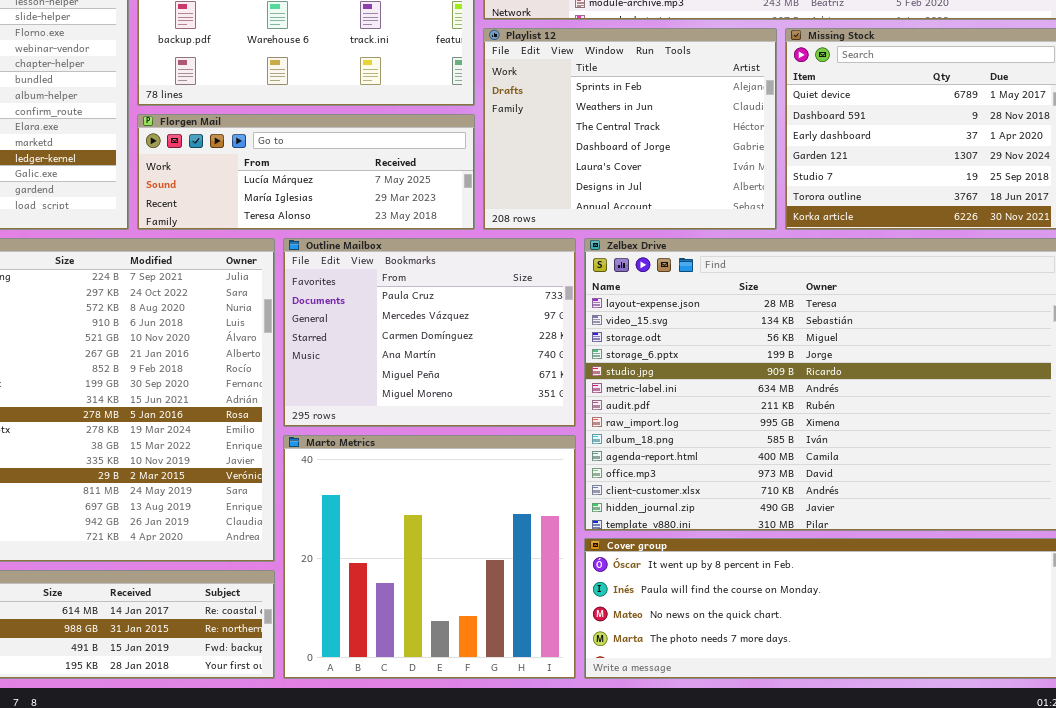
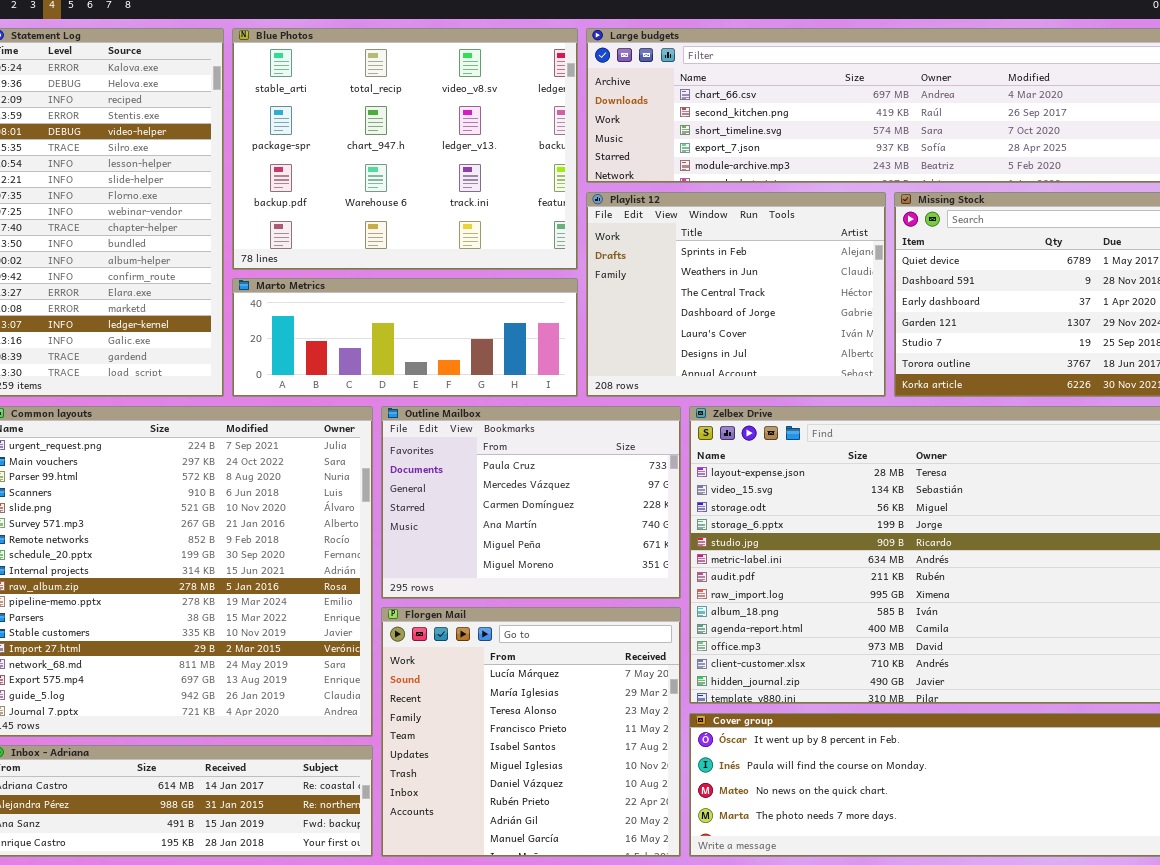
Florgen Mail: [137,114,475,230] -> [381,607,681,857], moved, resized
Marto Metrics: [283,435,576,679] -> [232,278,578,397], moved, resized

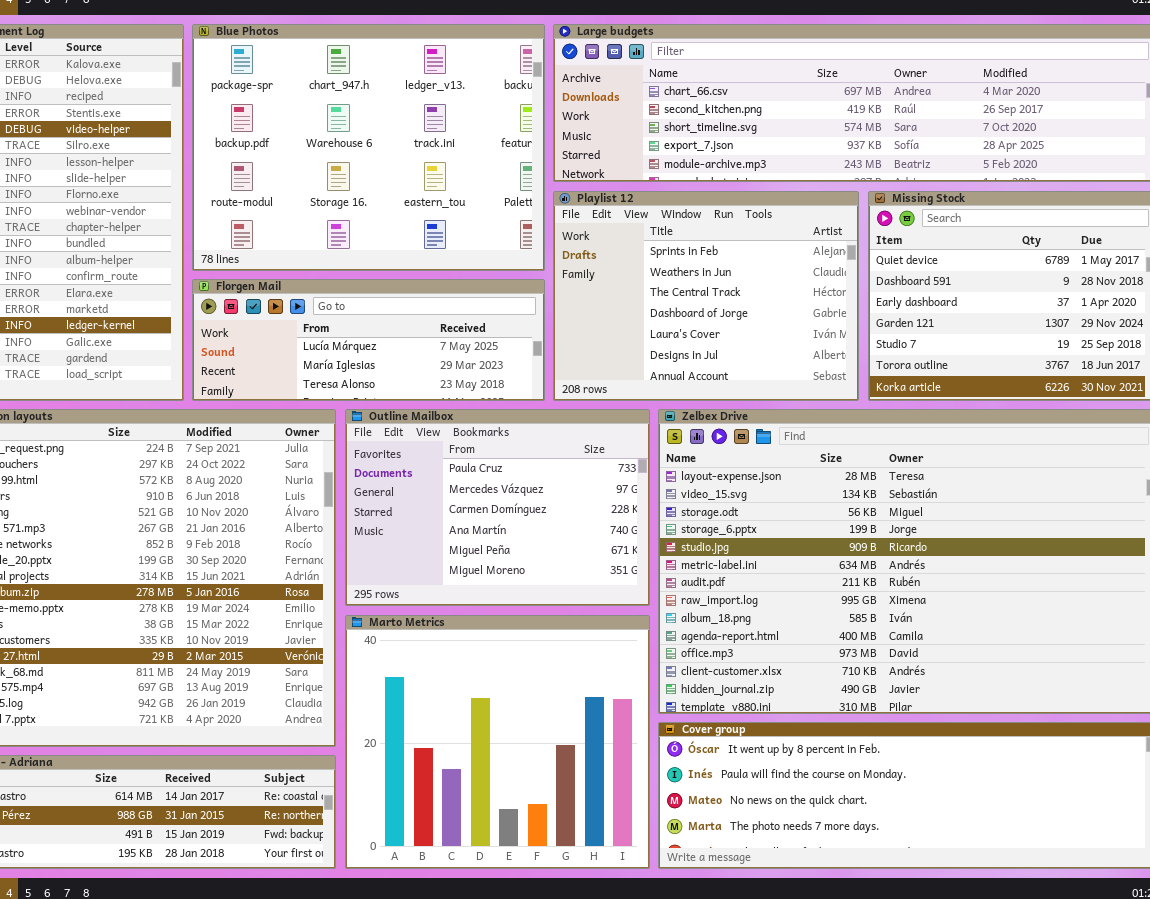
Blue Photos: [232,28,578,270] -> [192,24,545,271], scrolled down 1 row
Marto Metrics: [232,278,578,397] -> [345,615,650,869], moved, resized
Florgen Mail: [381,607,681,857] -> [192,279,545,401], moved, resized

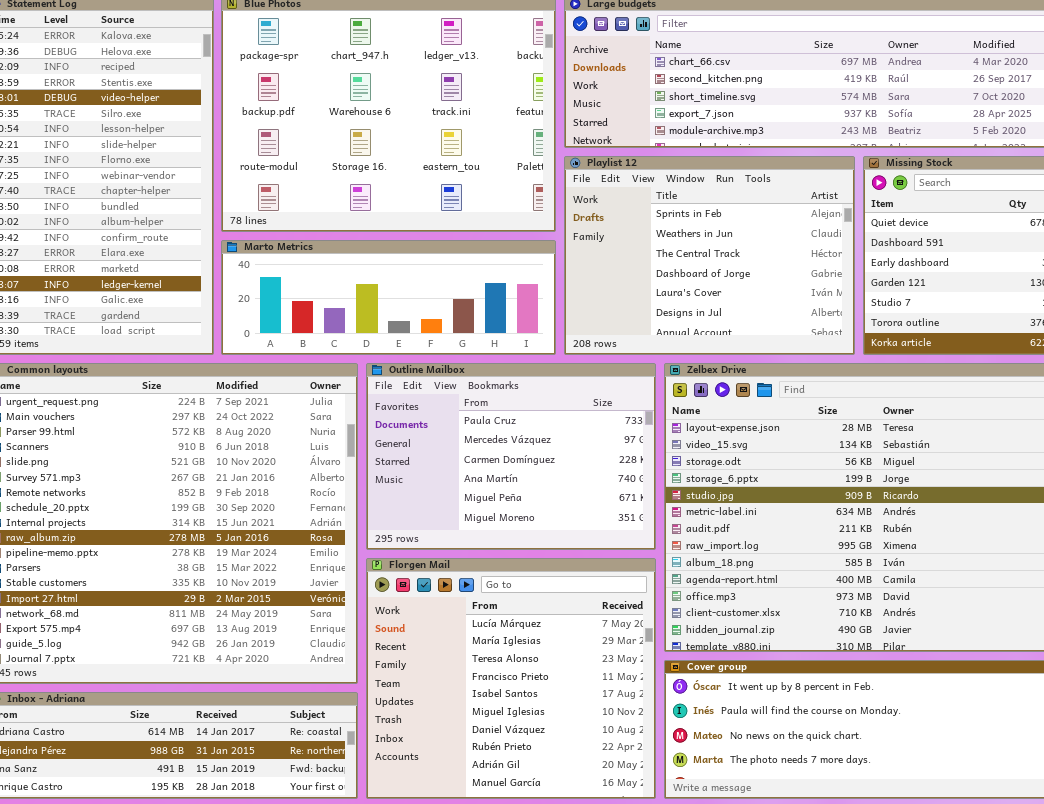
Florgen Mail: [192,279,545,401] -> [366,558,656,799], moved, resized
Marto Metrics: [345,615,650,869] -> [221,240,556,355], moved, resized

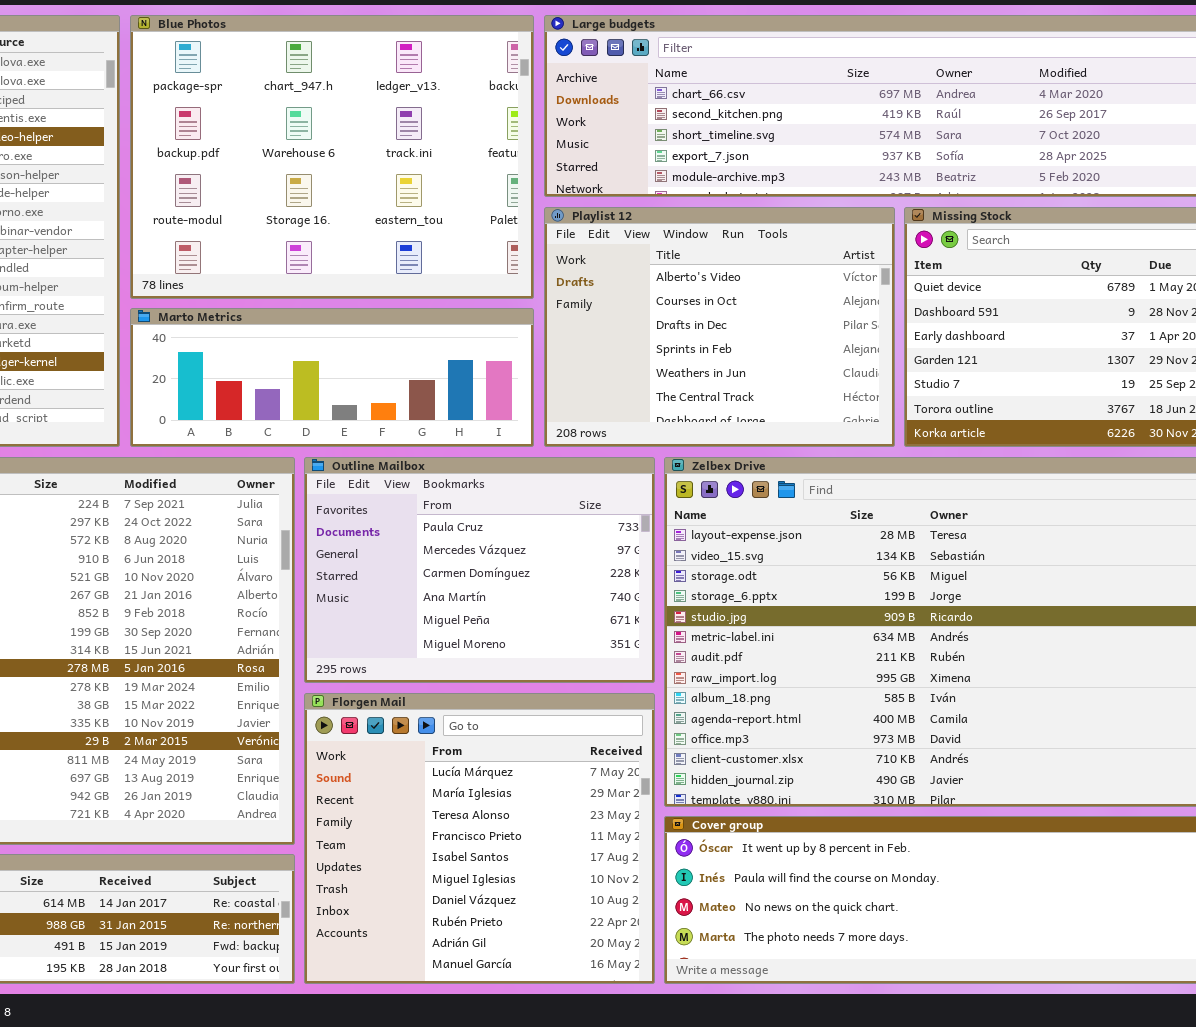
Playlist 12: [564,156,855,355] -> [544,207,895,447], scrolled up 3 rows

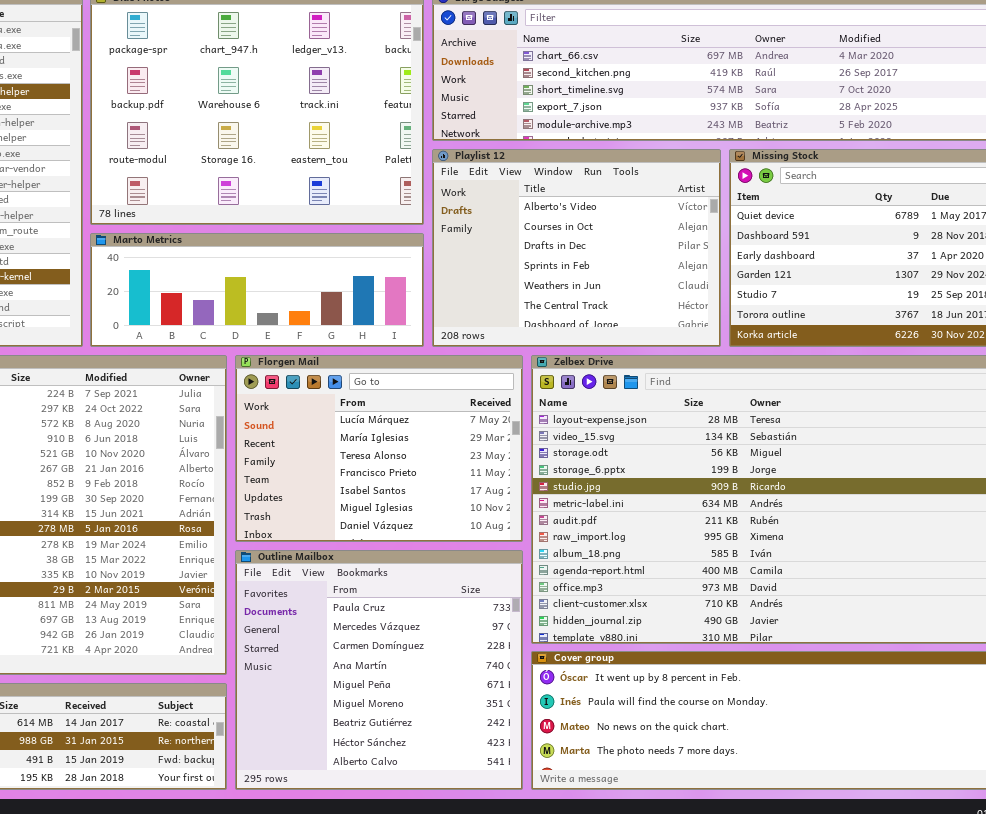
Outline Mailbox: [304,457,655,683] -> [235,550,523,790], moved, resized
Florgen Mail: [304,693,655,984] -> [235,355,523,542], moved, resized

